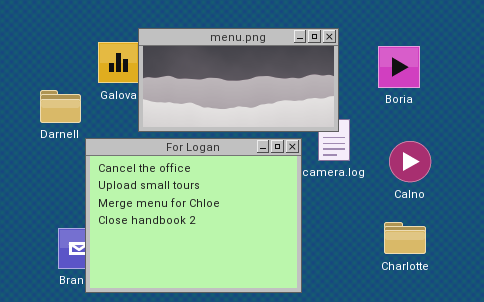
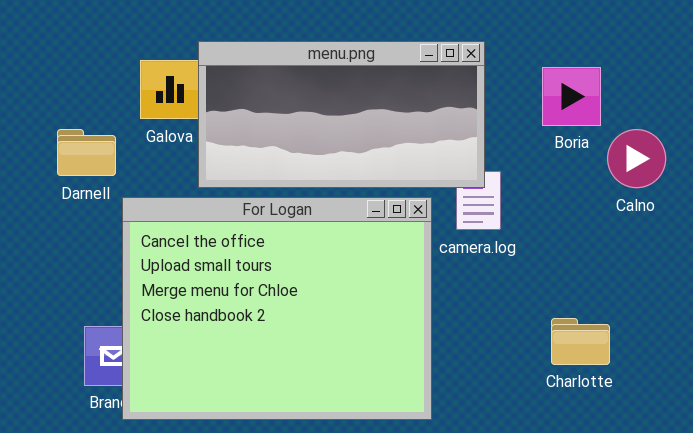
Calno: [389,141,431,182] -> [607,129,666,188], moved

